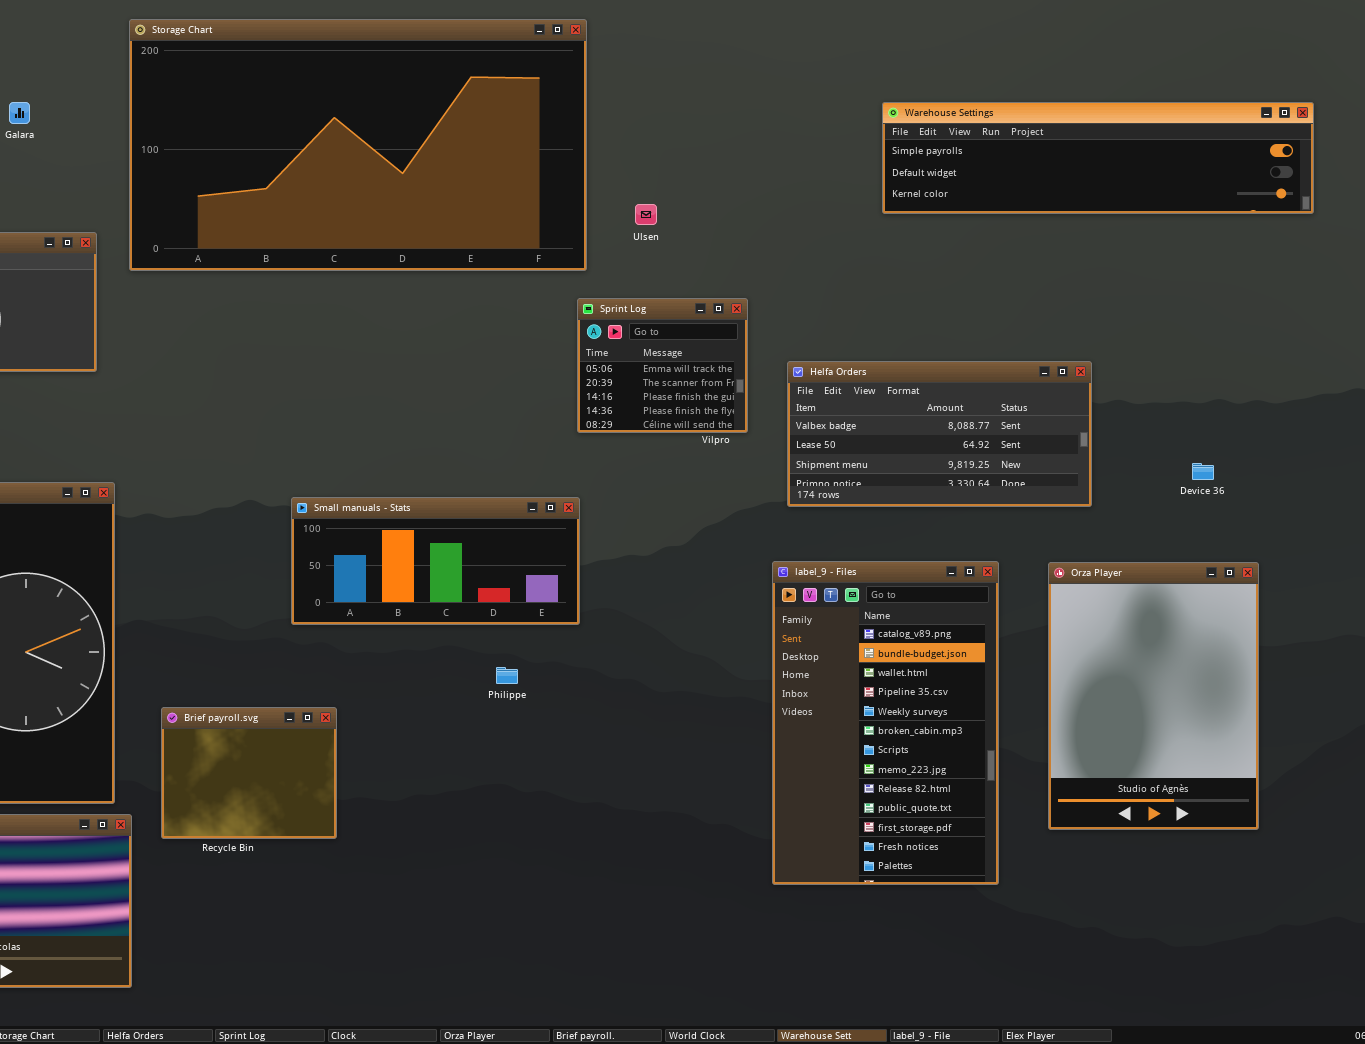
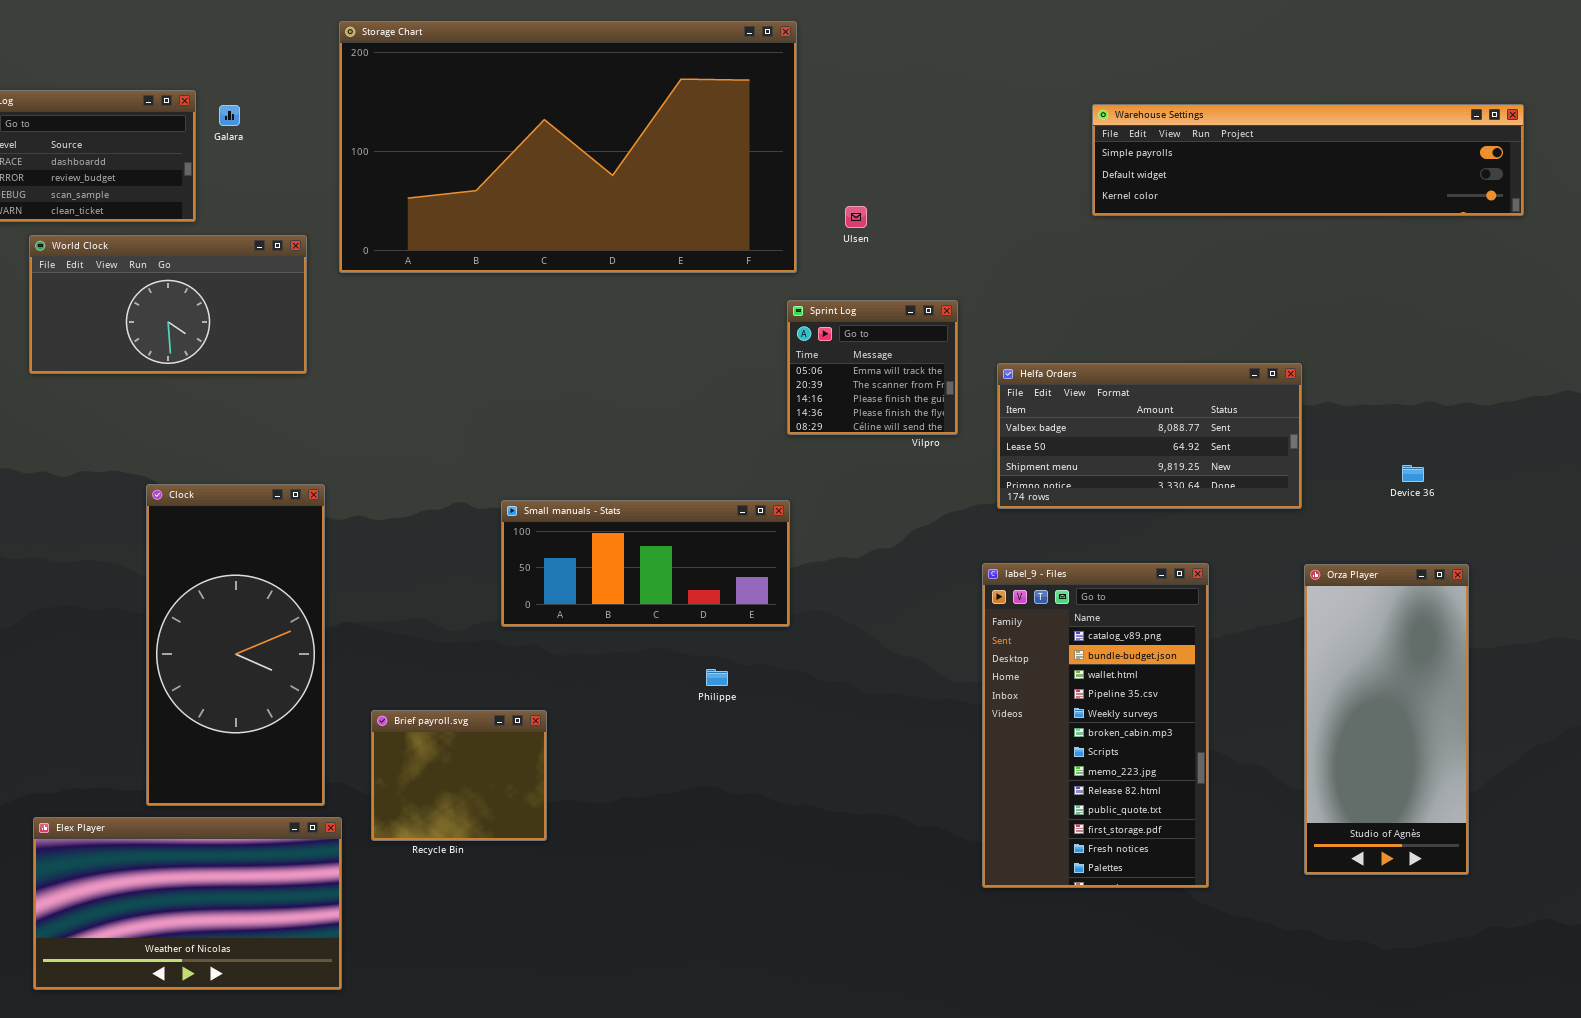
Orza Player: [1048,562,1259,830] -> [1304,564,1469,875], resized

